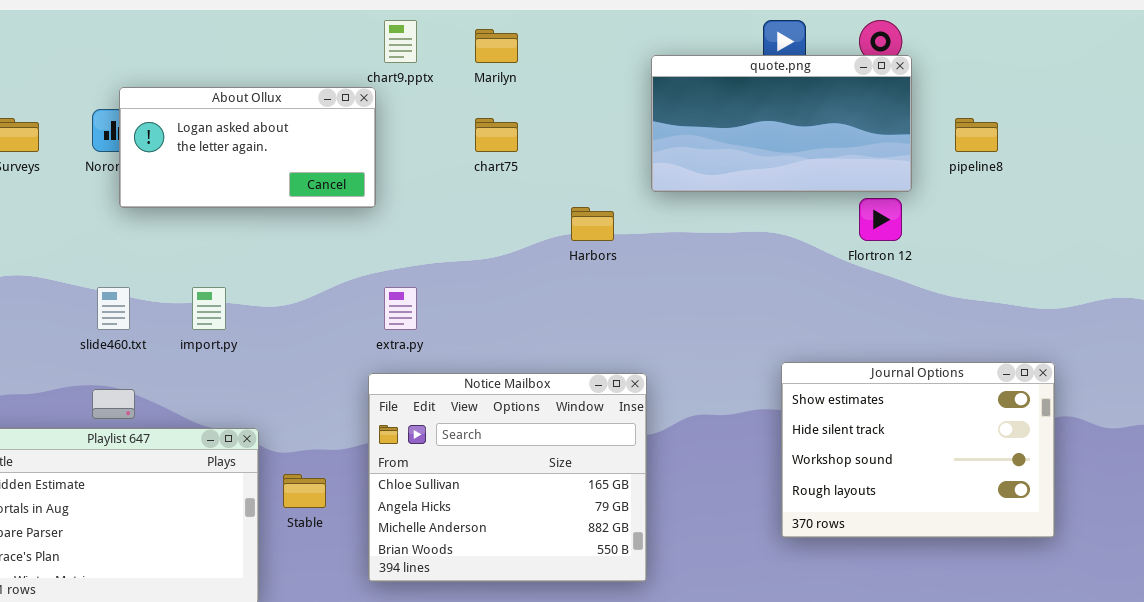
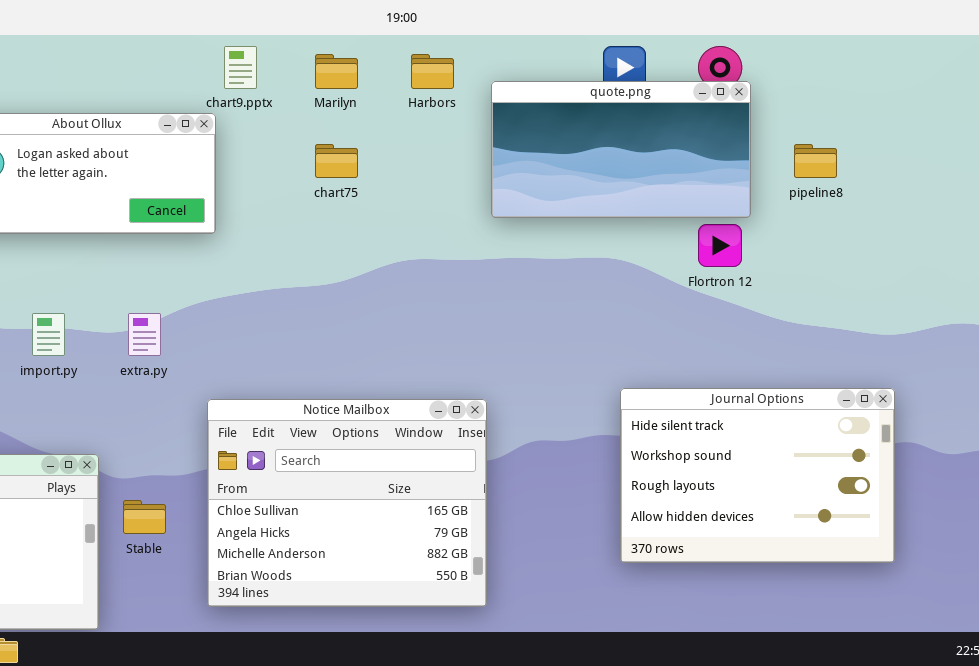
Harbors: [571,207,614,241] -> [411,54,454,89], moved
extra.py: [384,287,417,330] -> [128,313,161,356], moved
Journal Options: [781,362,1055,538] -> [620,388,895,563], scrolled down 1 row

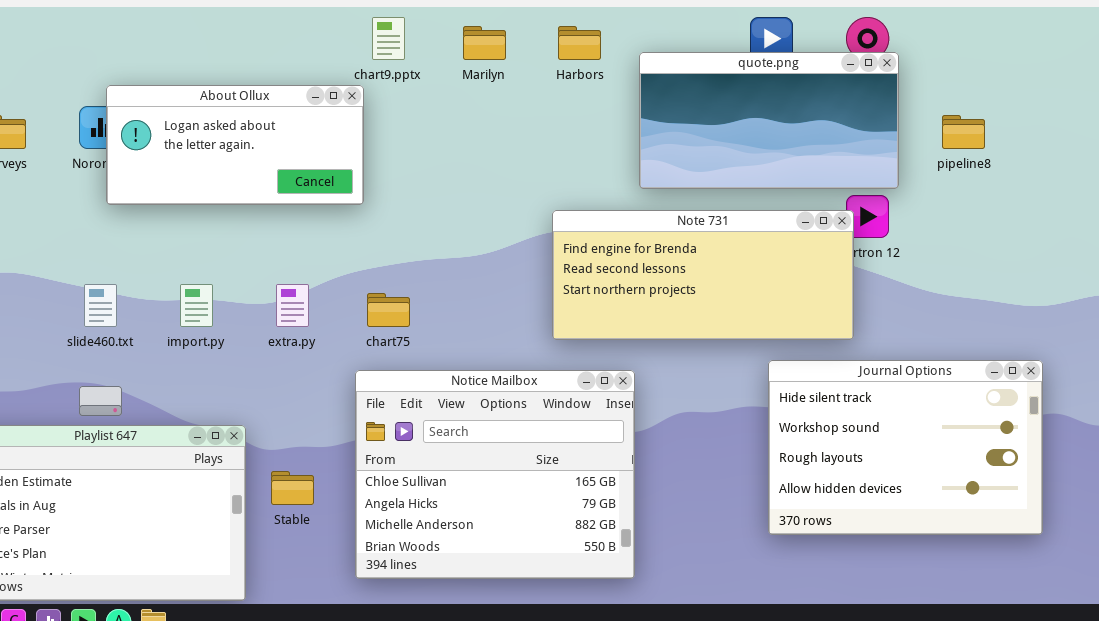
chart75: [315,144,358,178] -> [367,293,410,327], moved
Note 731: none -> [552,210,854,340], opened

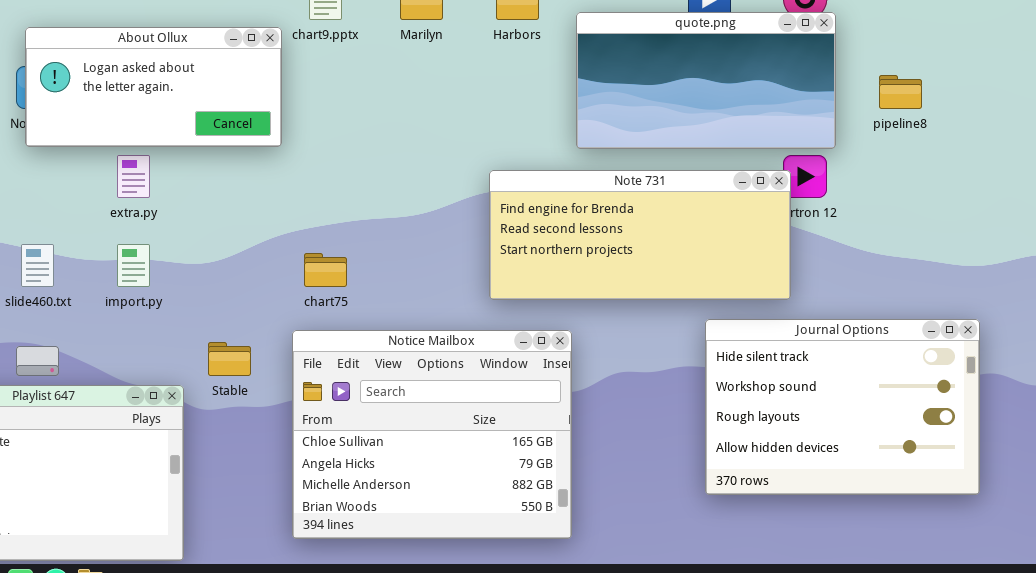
About Ollux: [106,85,364,205] -> [25,27,282,147], moved
extra.py: [276,284,309,327] -> [117,155,150,198], moved
Stable: [271,471,314,505] -> [208,342,251,376], moved

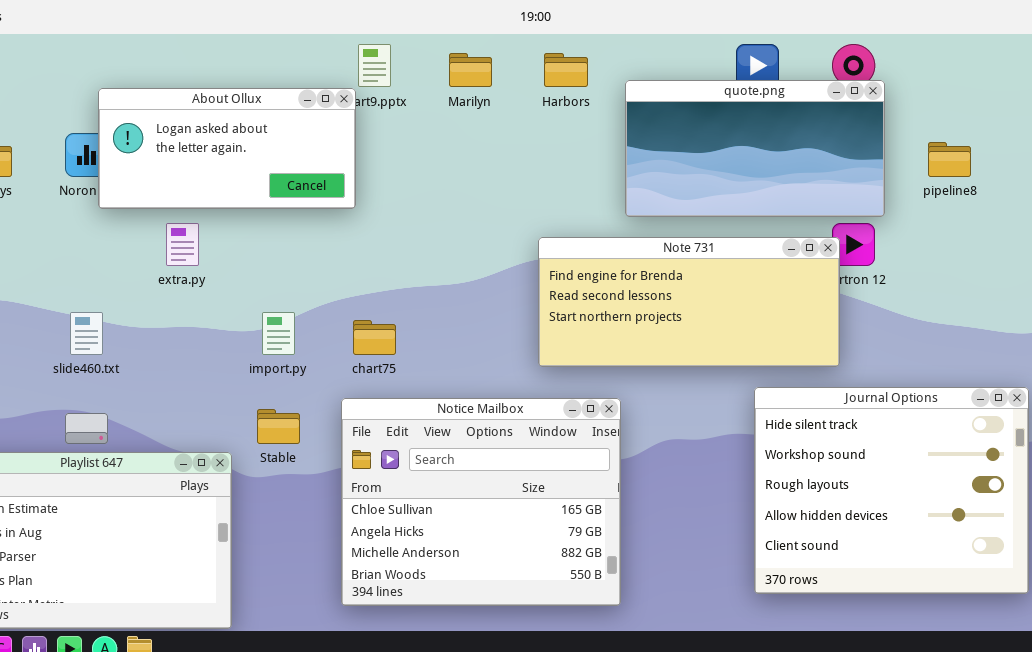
About Ollux: [25,27,282,147] -> [98,88,356,209], moved
import.py: [117,244,150,287] -> [262,312,295,355], moved
Journal Options: [705,319,980,495] -> [754,387,1029,594], resized

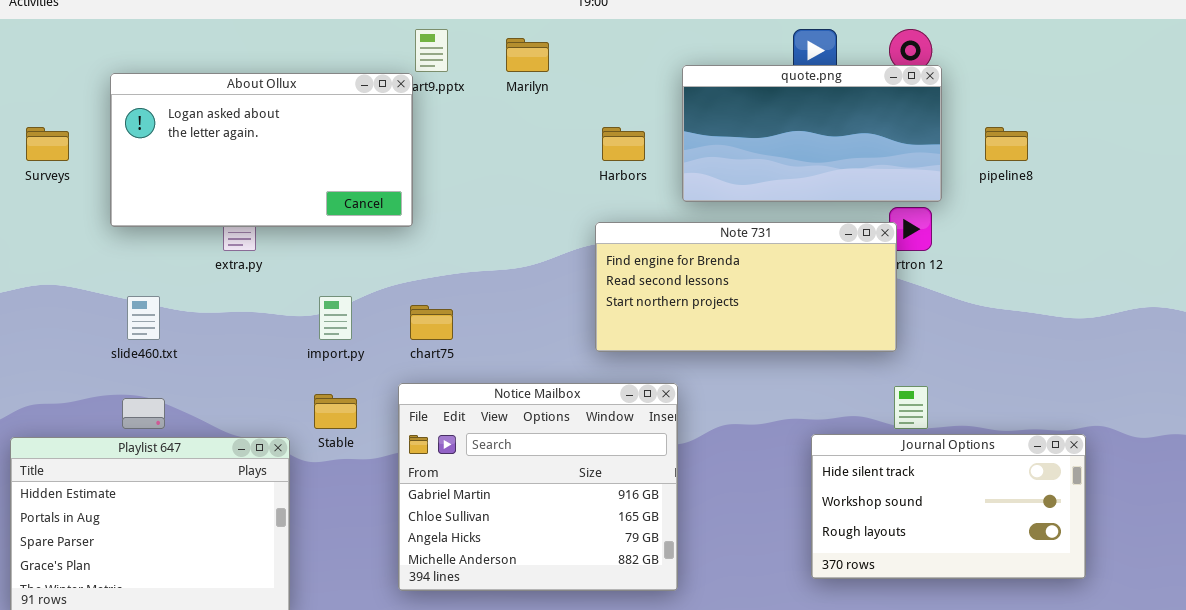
Harbors: [544,53,588,87] -> [602,127,645,161], moved
About Ollux: [98,88,356,209] -> [110,73,413,227], resized
Journal Options: [754,387,1029,594] -> [811,434,1086,579], resized
Notice Mailbox: [341,398,621,606] -> [398,383,678,591], scrolled up 1 row

